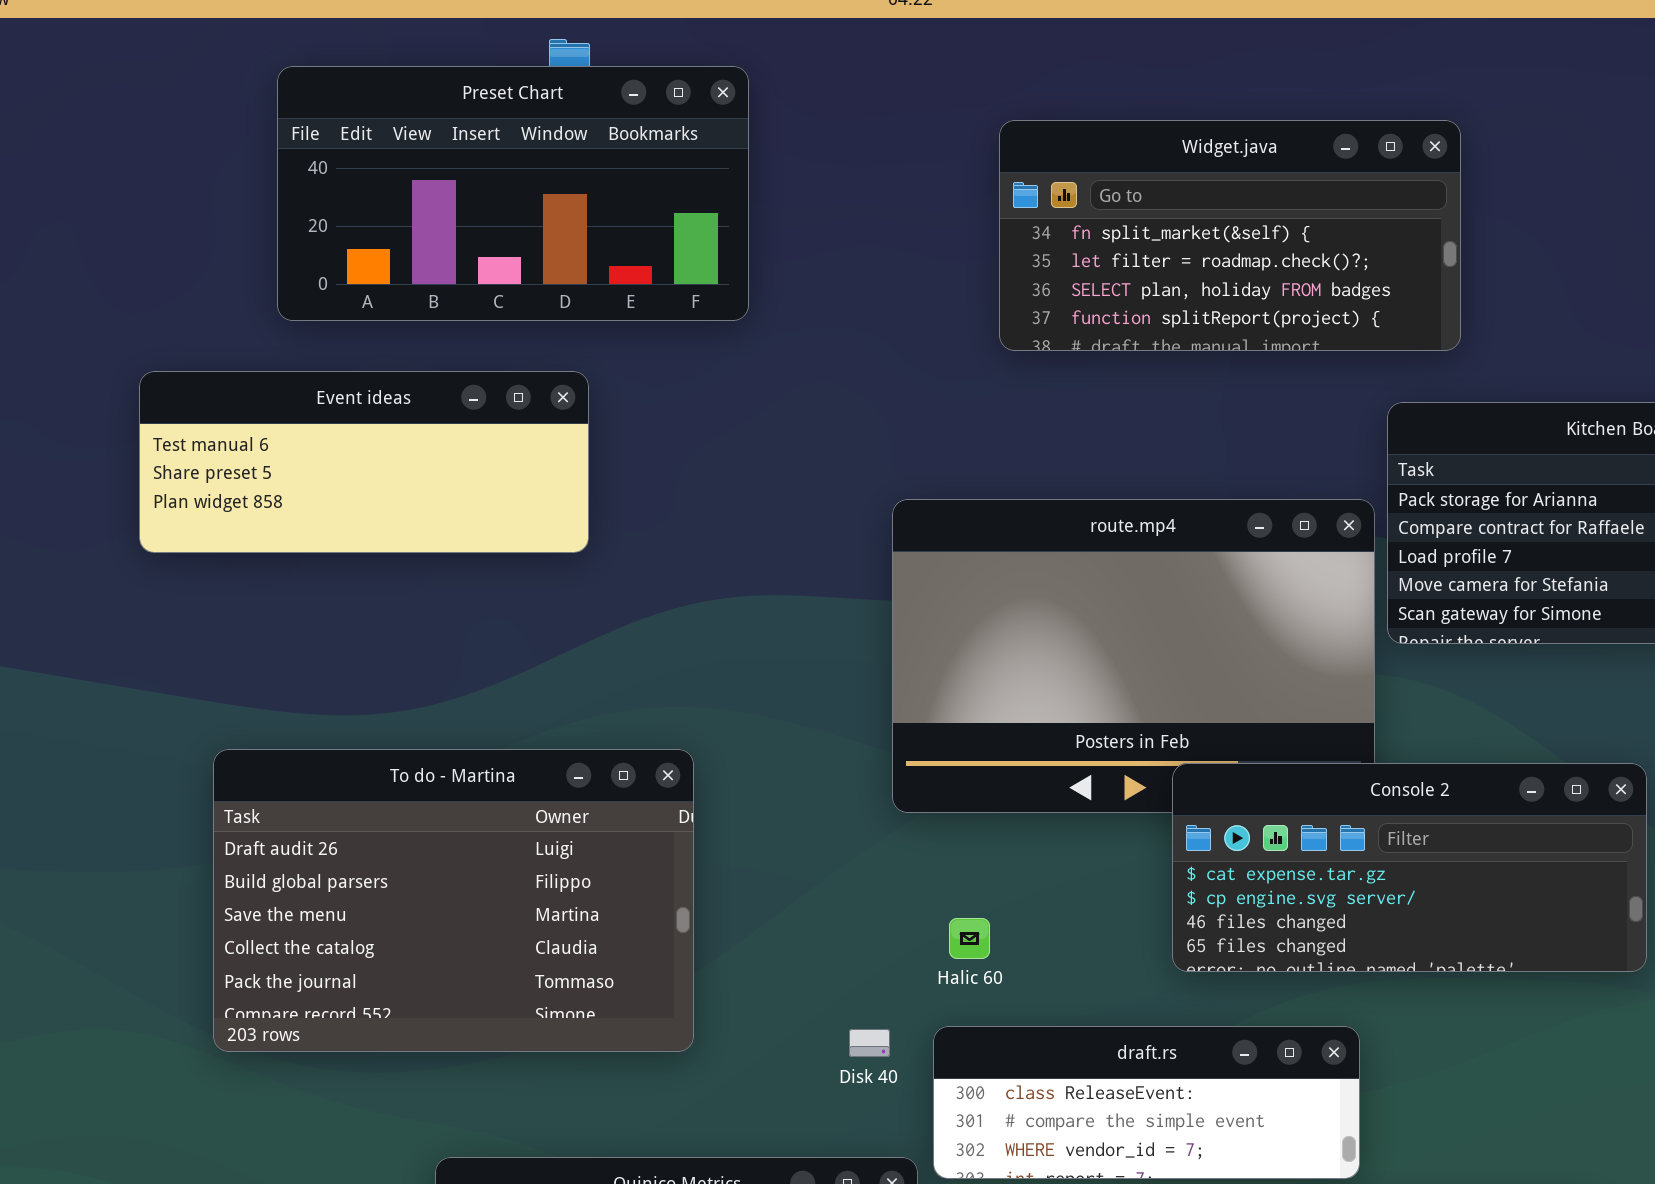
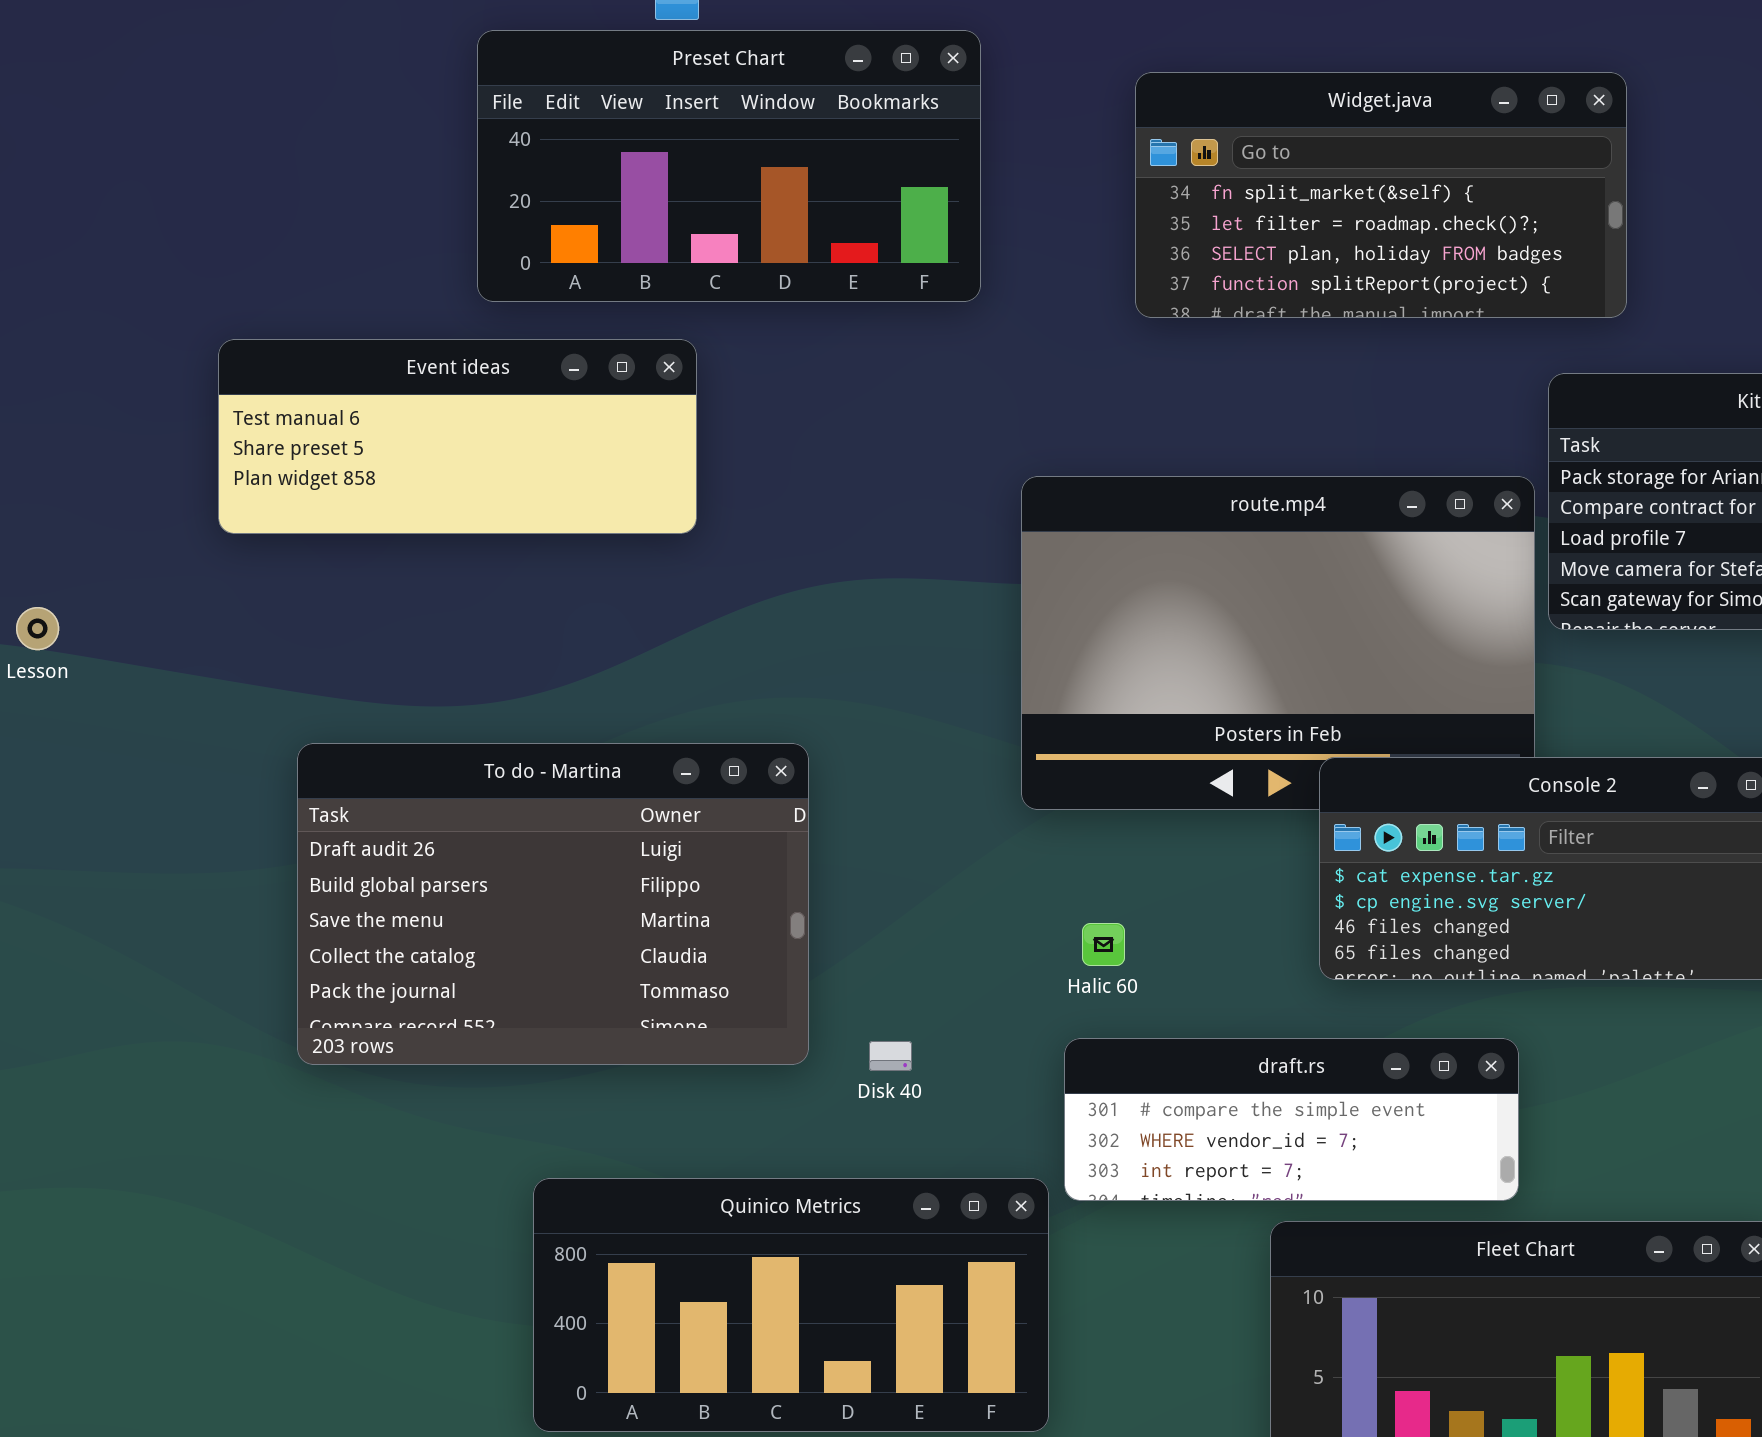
Preset Chart: [277,66,749,321] -> [477,30,981,302], moved
draft.rs: [933,1026,1360,1179] -> [1064,1038,1519,1201], scrolled down 1 row
Disk 40: [849,1029,890,1057] -> [869,1041,912,1071], moved

